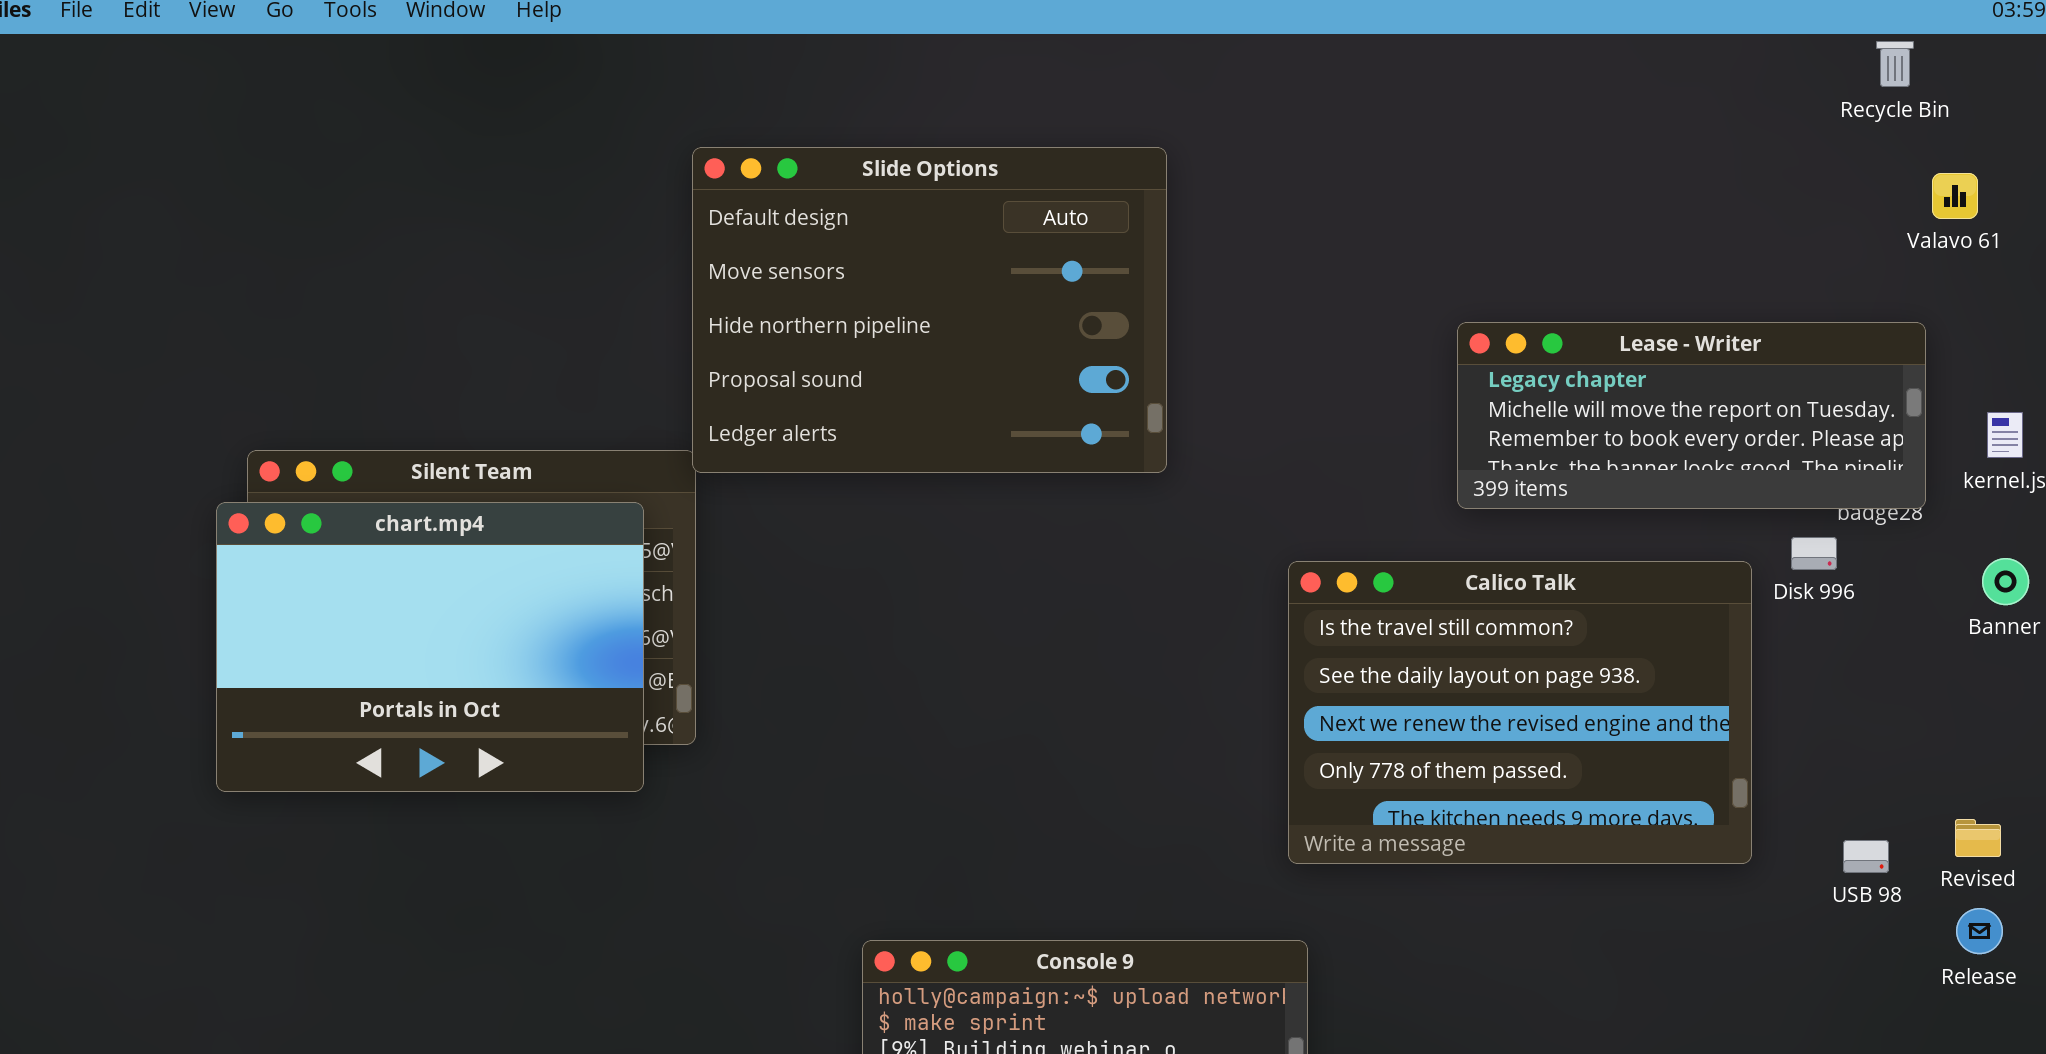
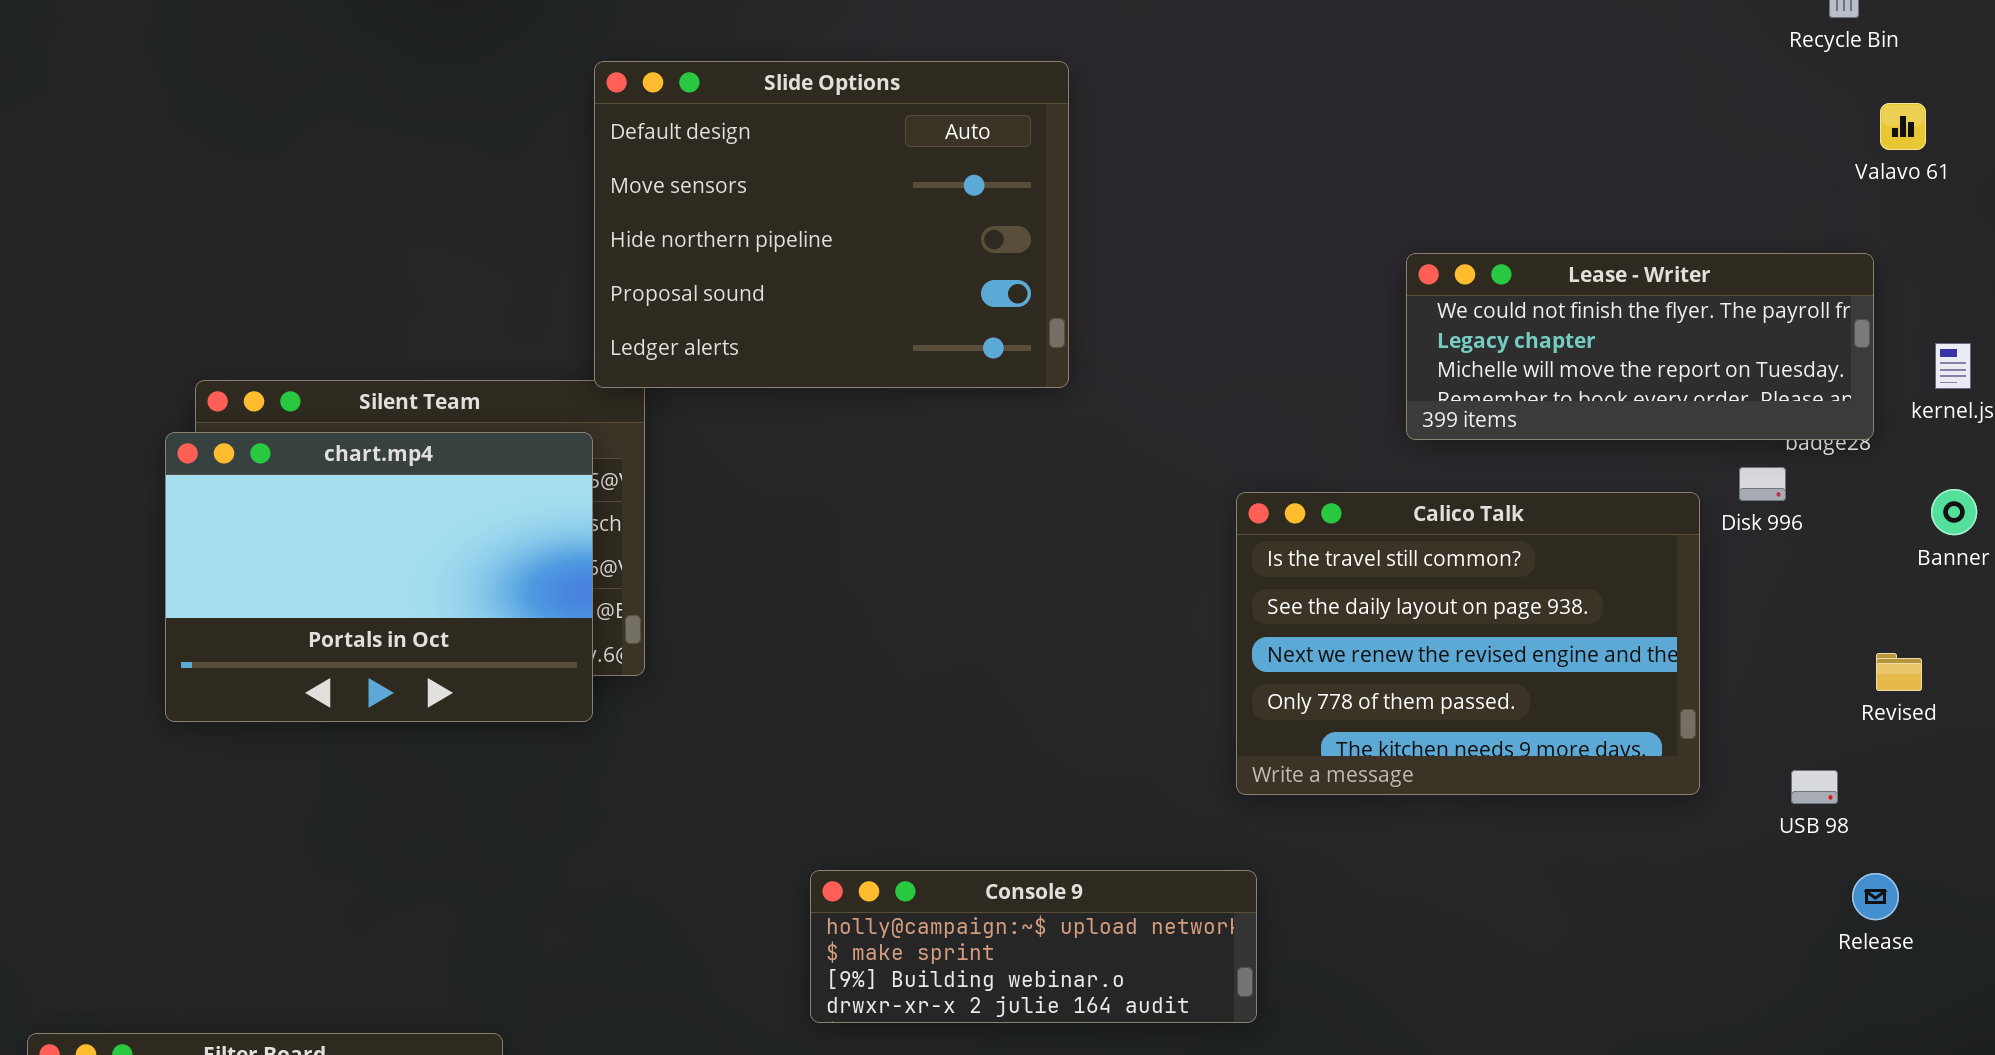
Slide Options: [692,147,1167,473] -> [594,61,1069,388], moved
Lease - Writer: [1457,322,1926,509] -> [1406,253,1874,440], scrolled up 1 row
Revised: [1955,819,2001,857] -> [1876,653,1922,691], moved
Release: [1956,908,2003,954] -> [1852,873,1899,920], moved

